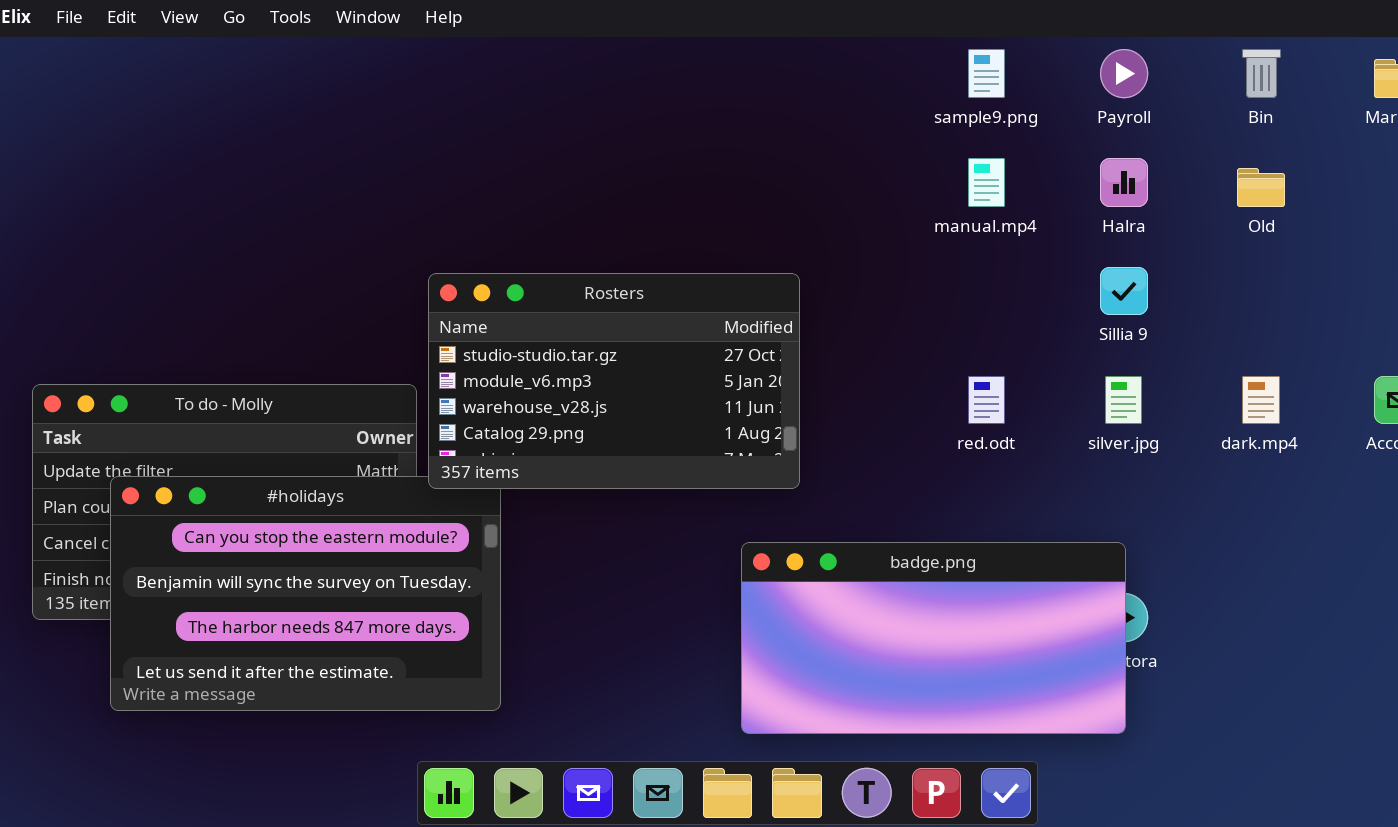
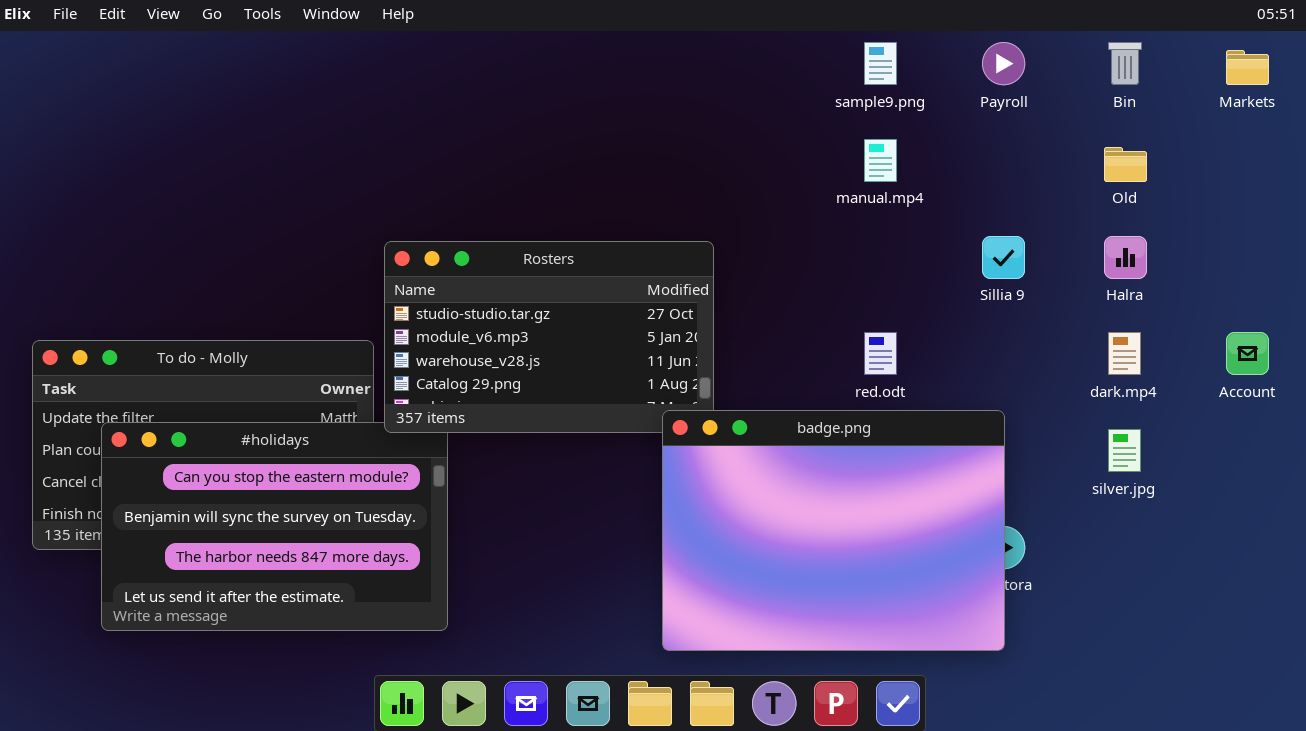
Halra: [1100,158,1148,207] -> [1104,236,1147,279], moved
silver.jpg: [1105,376,1142,424] -> [1108,429,1141,472], moved
badge.png: [741,542,1126,734] -> [662,410,1005,651], resized

